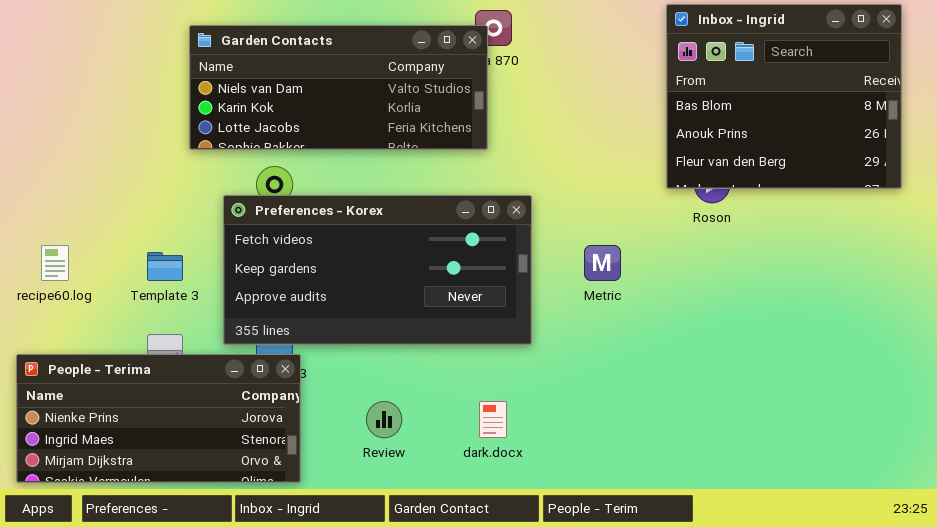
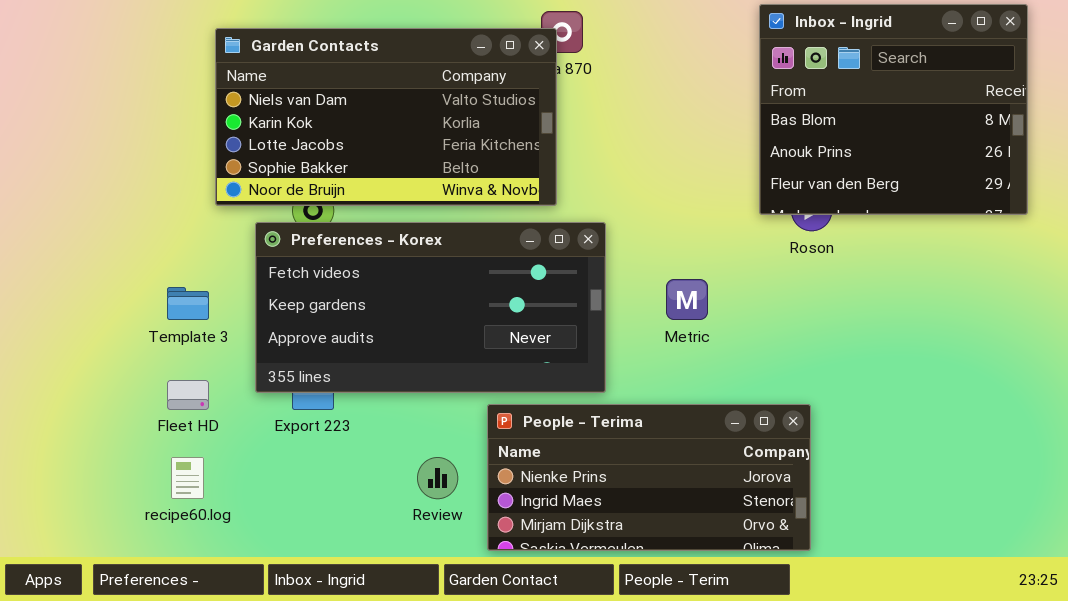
Garden Contacts: [189,25,488,150] -> [215,28,557,206], resized
recipe60.log: [41,245,69,281] -> [171,457,204,499], moved
People - Terima: [16,354,301,483] -> [487,404,811,551], moved

